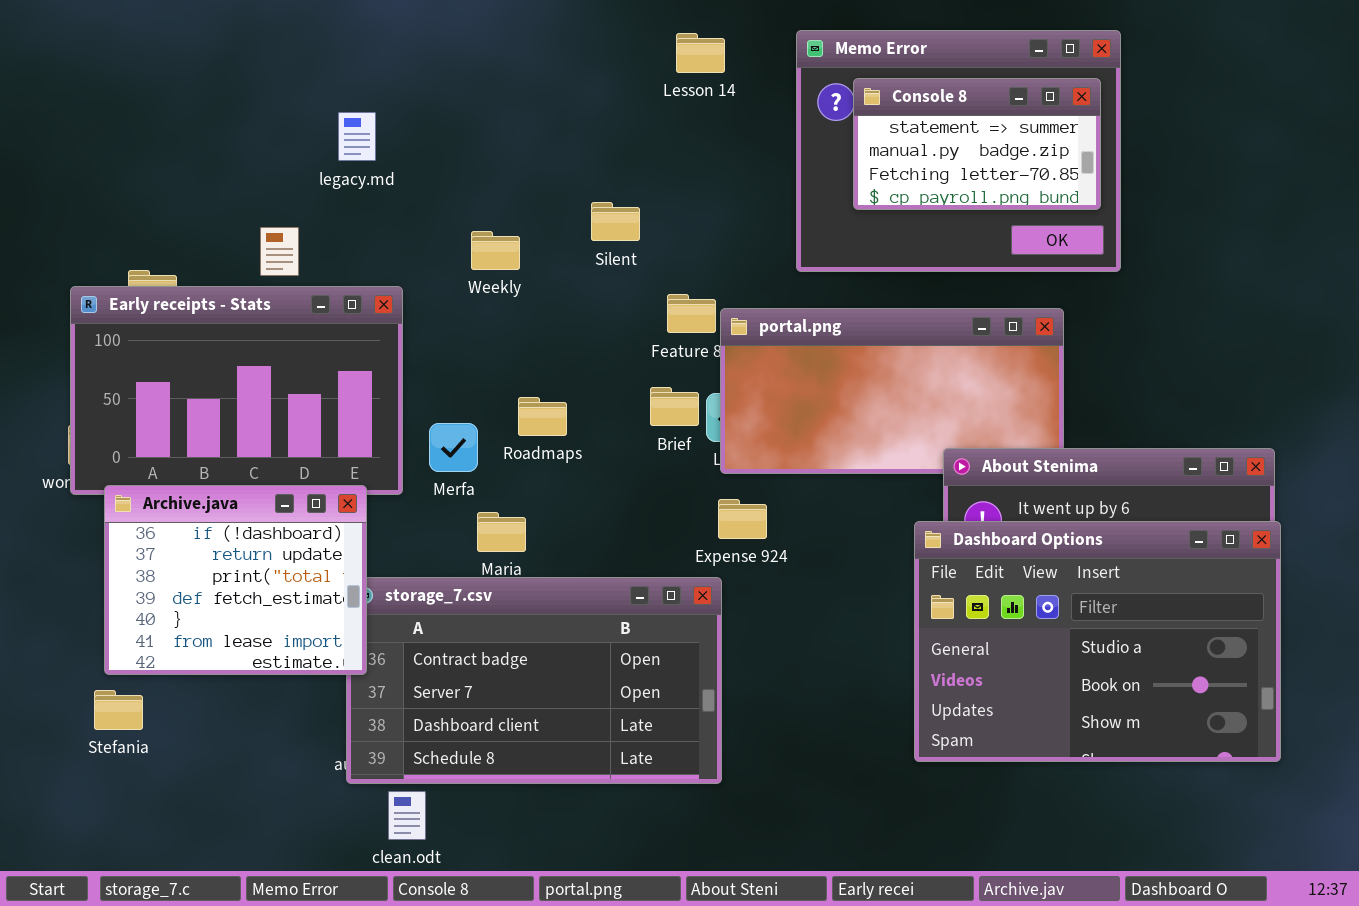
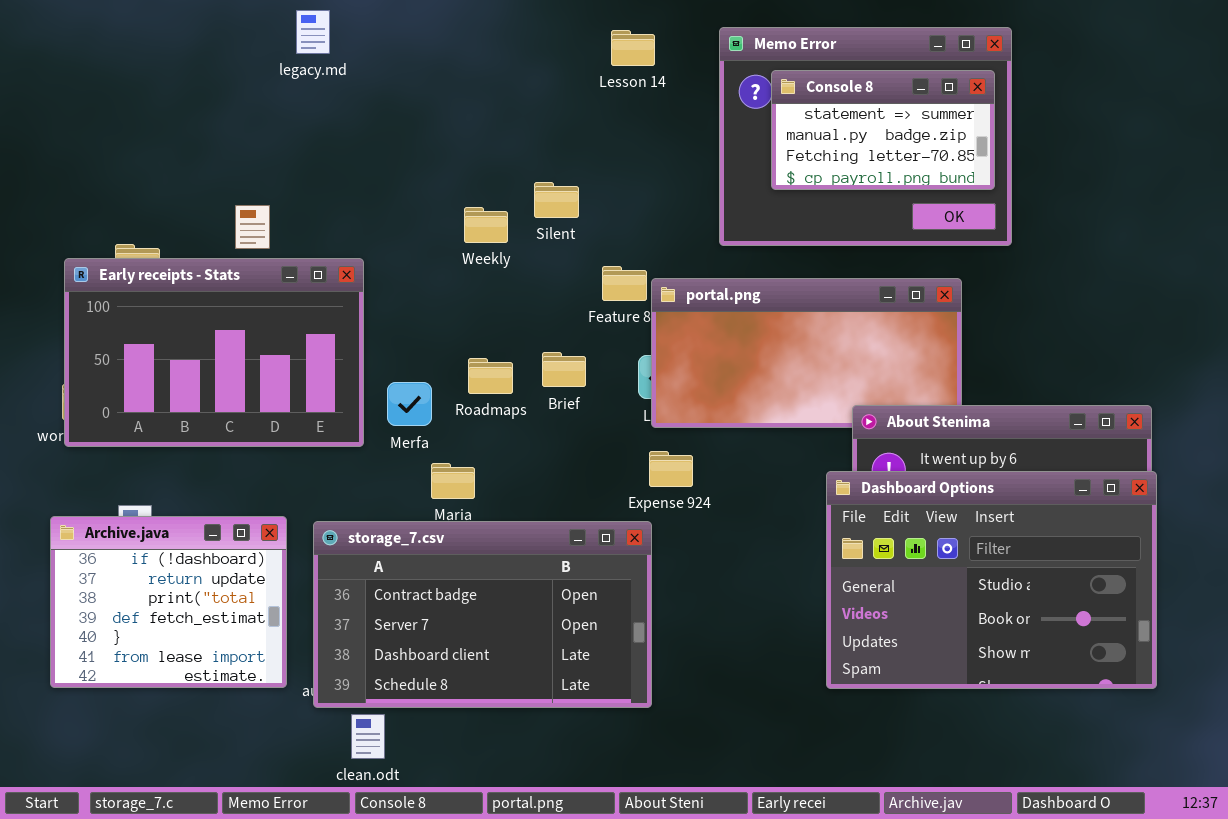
legacy.md: [338,112,376,161] -> [296,10,330,54], moved
Weekly: [471,231,520,270] -> [464,207,508,243], moved
Brief: [650,387,699,426] -> [542,352,586,387], moved
Archive.java: [104,485,367,675] -> [50,516,287,688], moved

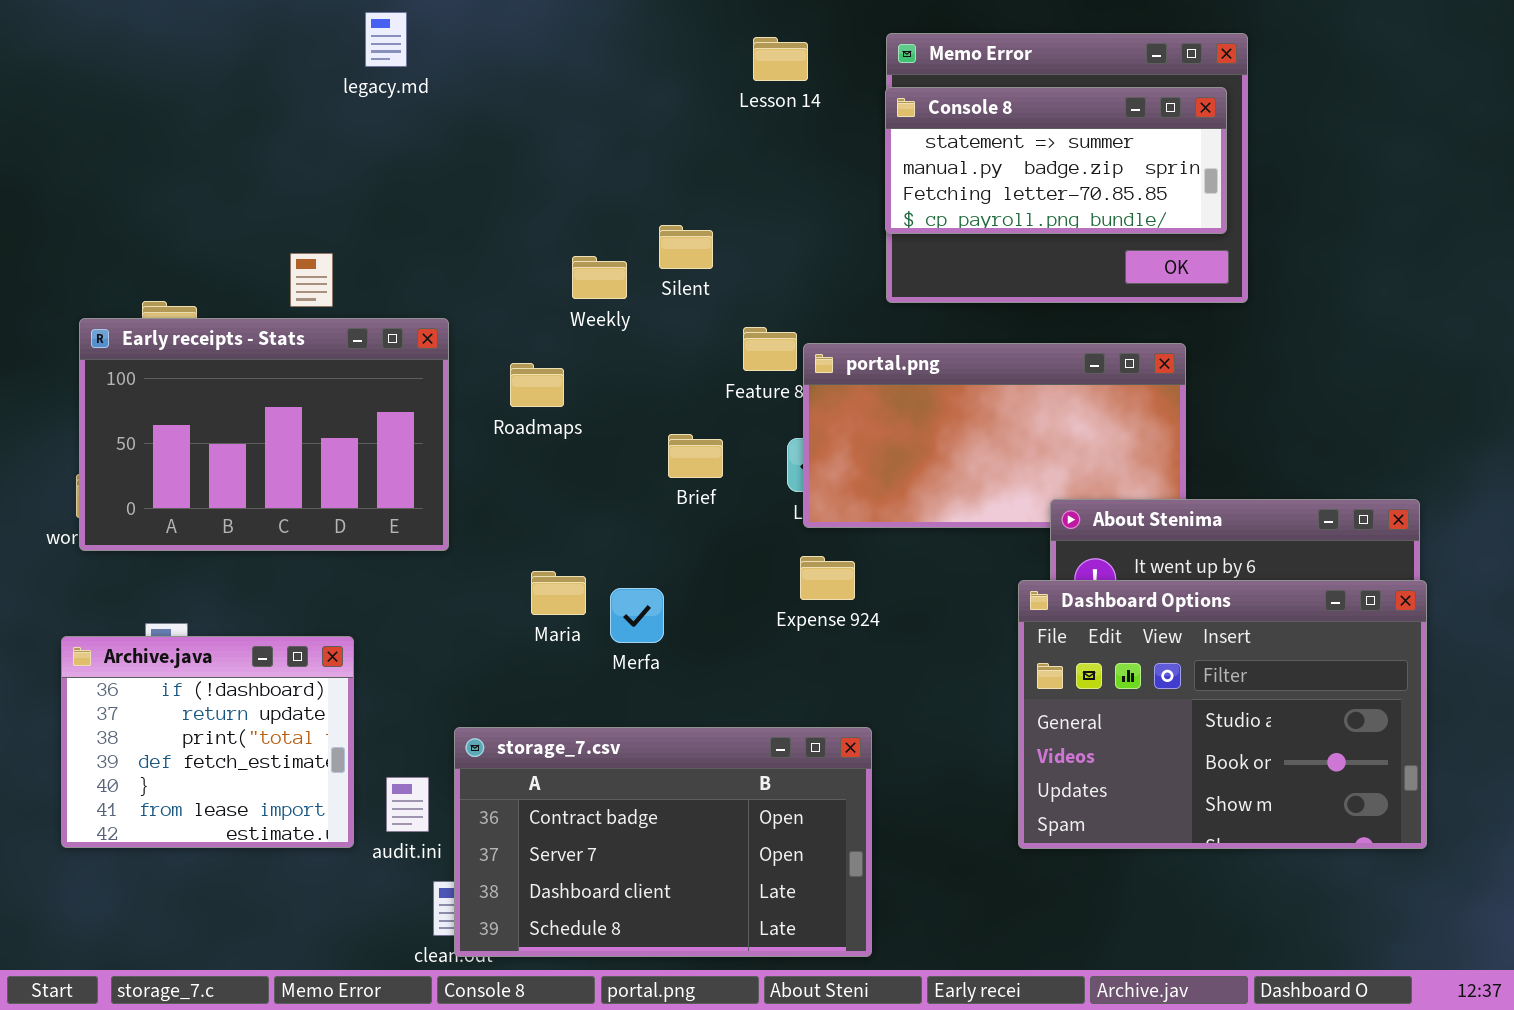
Console 8: [771,70,995,190] -> [885,87,1227,234], resized
Roadmaps: [468,358,513,394] -> [510,363,564,407], moved
Merfa: [387,382,432,426] -> [610,588,664,643], moved
storage_7.csv: [313,521,652,708] -> [454,727,872,957], moved

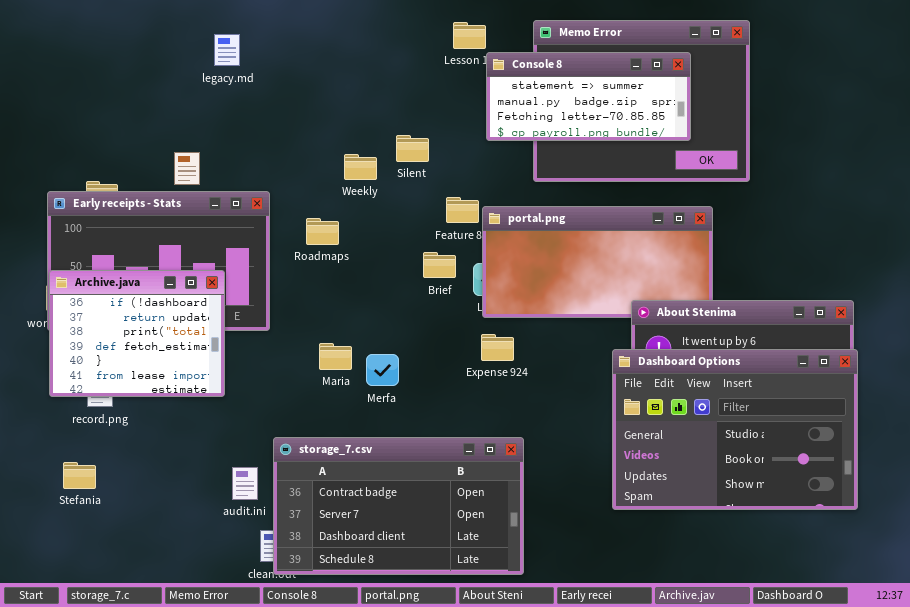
legacy.md: [365,12,407,67] -> [214,34,240,66], moved
Console 8: [885,87,1227,234] -> [486,52,691,141], moved
Brief: [668,434,723,478] -> [423,252,456,278], moved
Archive.java: [61,636,354,848] -> [49,270,225,397], moved

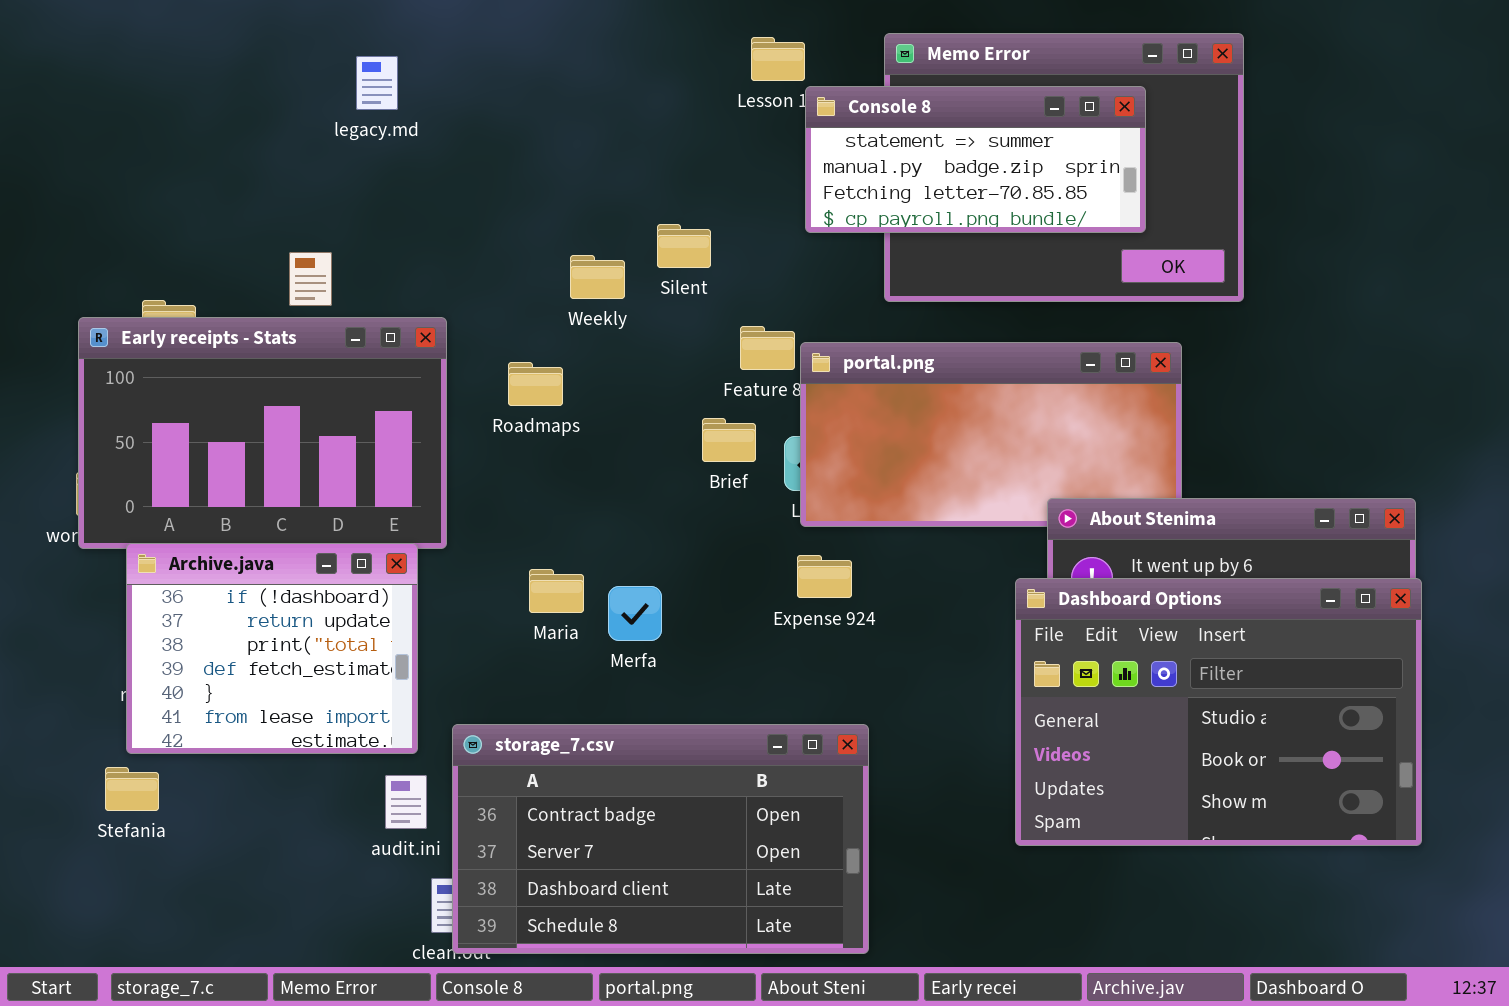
Archive.java: [49,270,225,397] -> [126,543,418,754], moved

